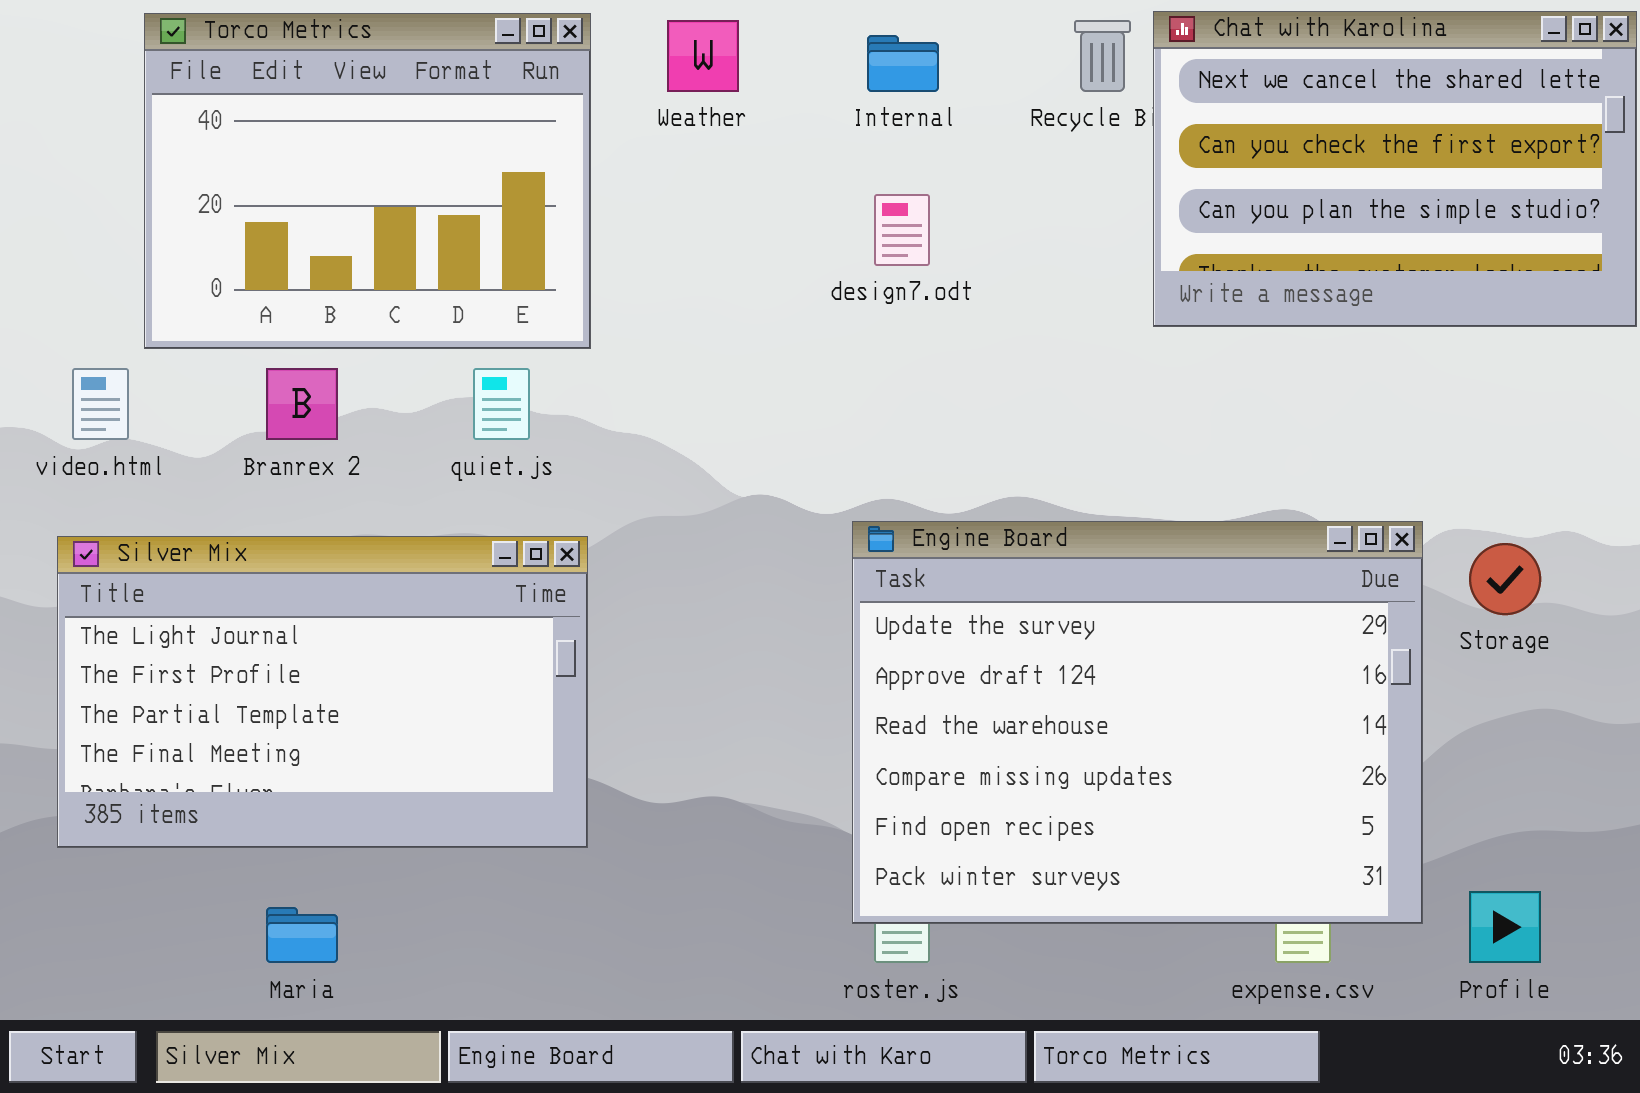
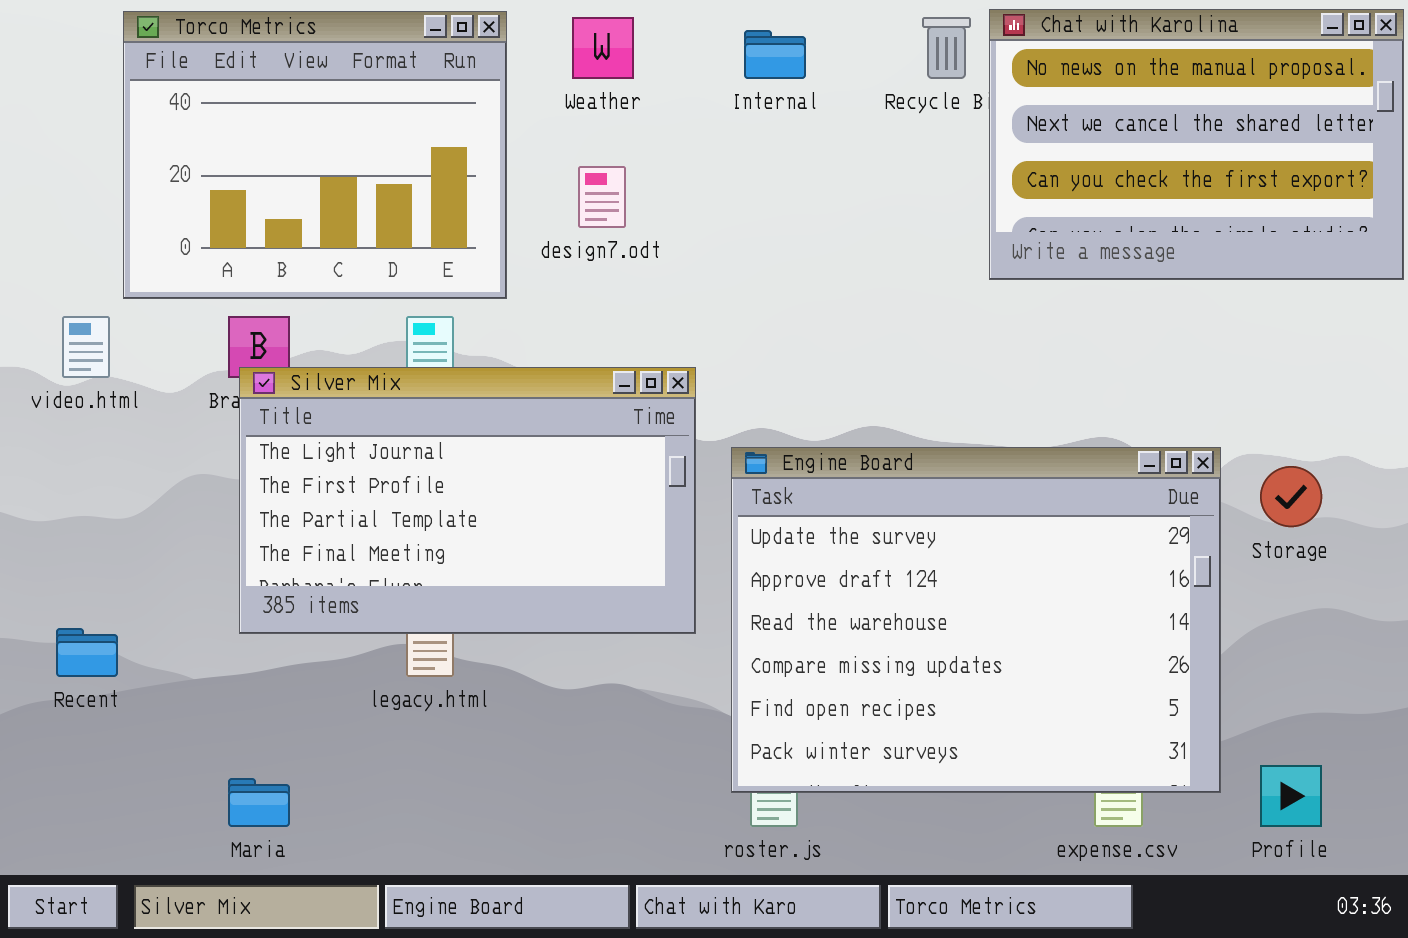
Chat with Karolina: [1153,11,1637,327] -> [989,9,1404,280], scrolled up 1 row
design7.odt: [874,194,930,266] -> [578,166,626,228], moved
Silver Mix: [57,536,588,848] -> [239,367,696,634], moved

